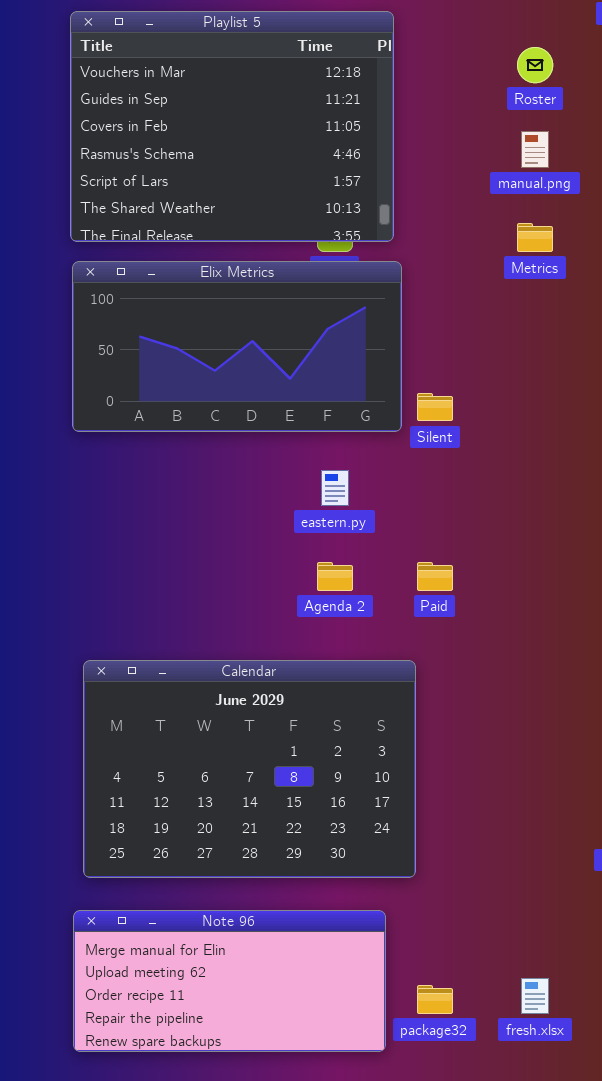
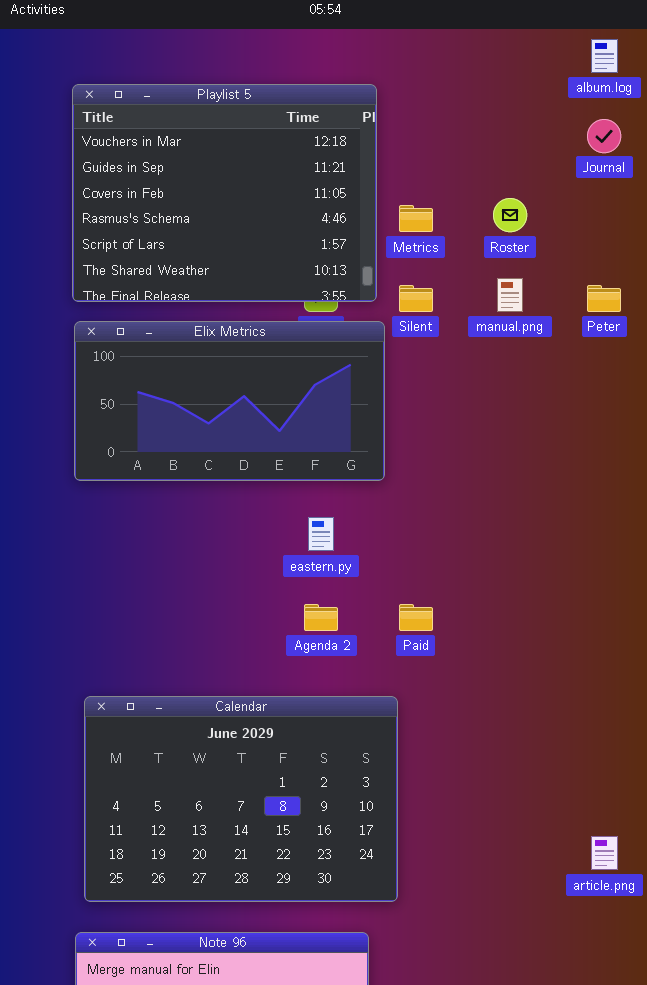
Roster: [517,47,553,83] -> [493,198,527,232], moved
manual.png: [521,131,549,168] -> [497,278,523,312], moved
Metrics: [517,223,553,252] -> [399,205,433,232], moved
Silent: [417,393,453,421] -> [399,285,433,312], moved

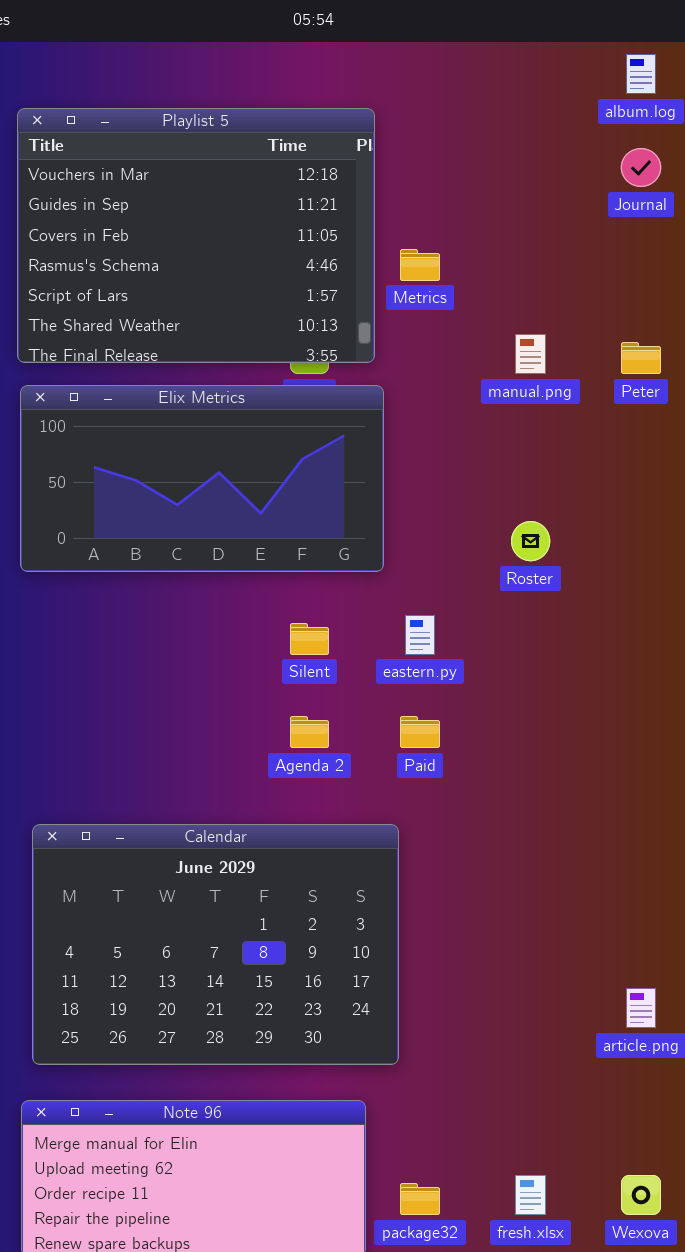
Roster: [493,198,527,232] -> [511,521,550,561], moved
Silent: [399,285,433,312] -> [290,623,329,655], moved
eastern.py: [308,517,334,551] -> [405,615,435,655], moved

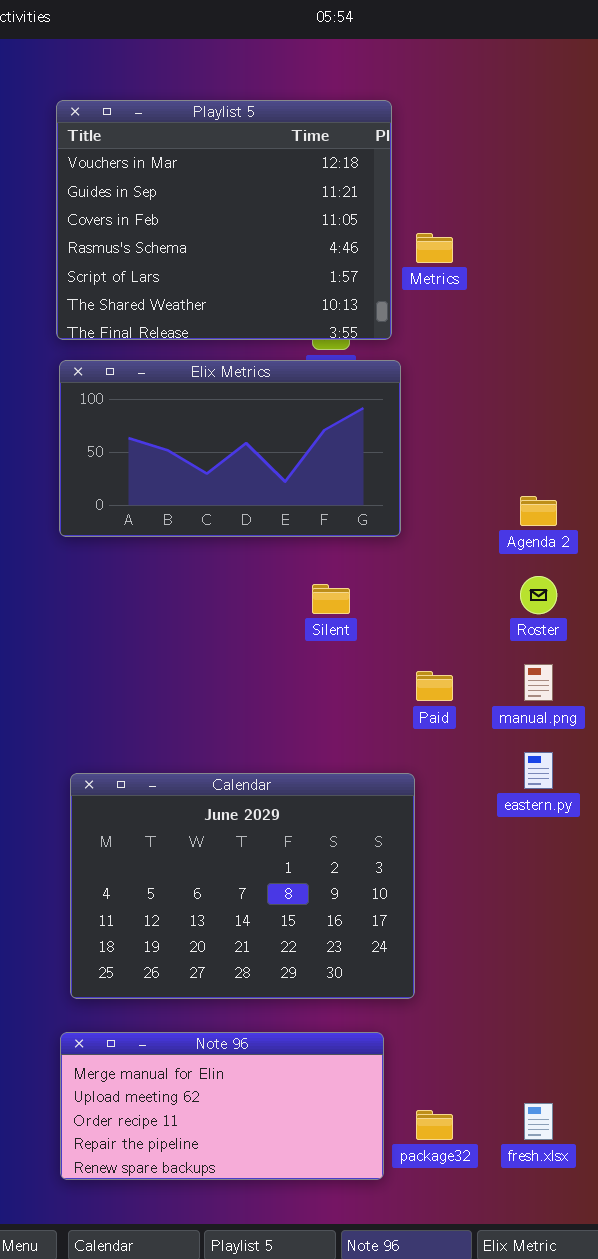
manual.png: [515,334,546,374] -> [524,664,553,701], moved
Roster: [511,521,550,561] -> [520,576,557,614], moved
eastern.py: [405,615,435,655] -> [524,752,553,789], moved
Agenda 2: [290,716,329,748] -> [520,496,557,526], moved

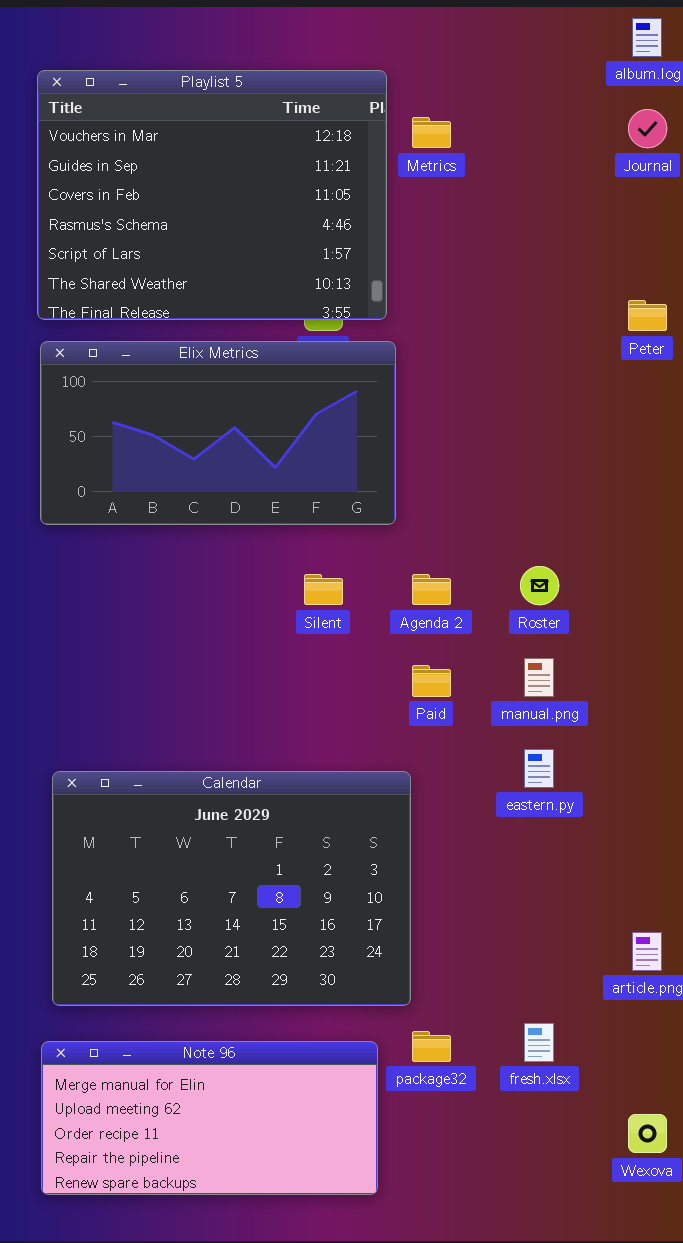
Metrics: [416,233,453,263] -> [412,117,451,148], moved
Agenda 2: [520,496,557,526] -> [412,574,451,605], moved
fresh.xlsx: [524,1103,553,1140] -> [524,1023,554,1062], moved
package32: [416,1110,453,1140] -> [412,1031,451,1062], moved

